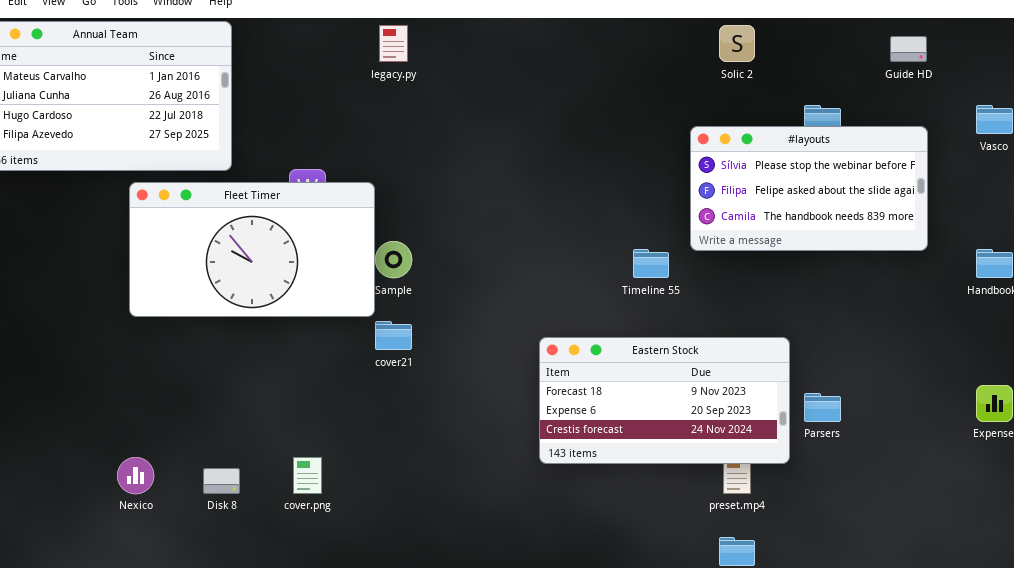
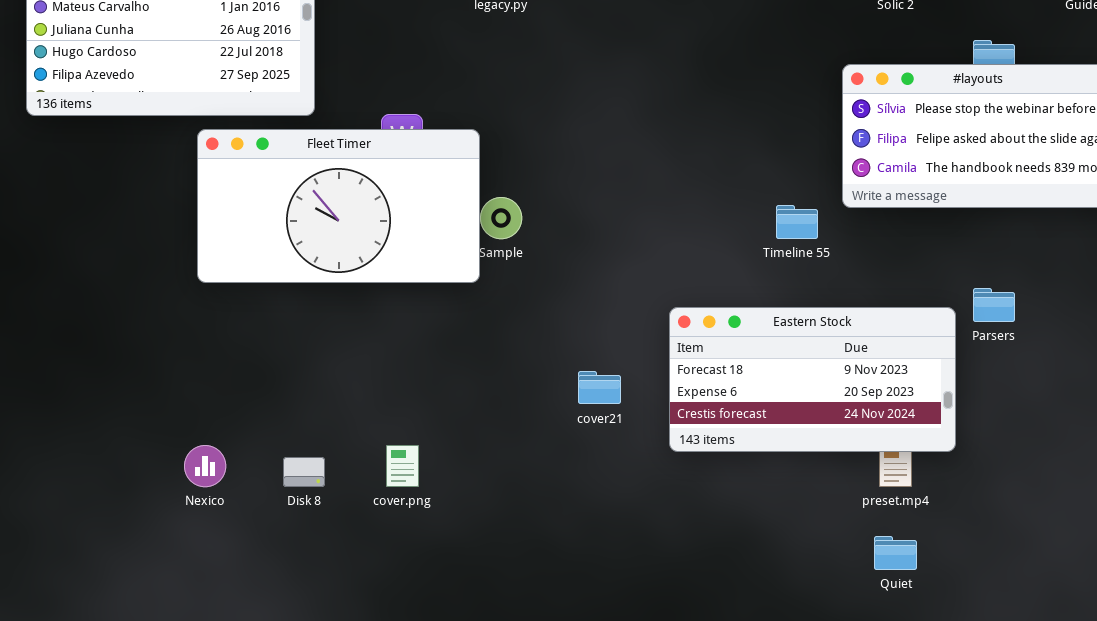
cover21: [375,321,412,350] -> [578,371,621,404], moved
Parsers: [804,393,841,422] -> [973,288,1015,322], moved

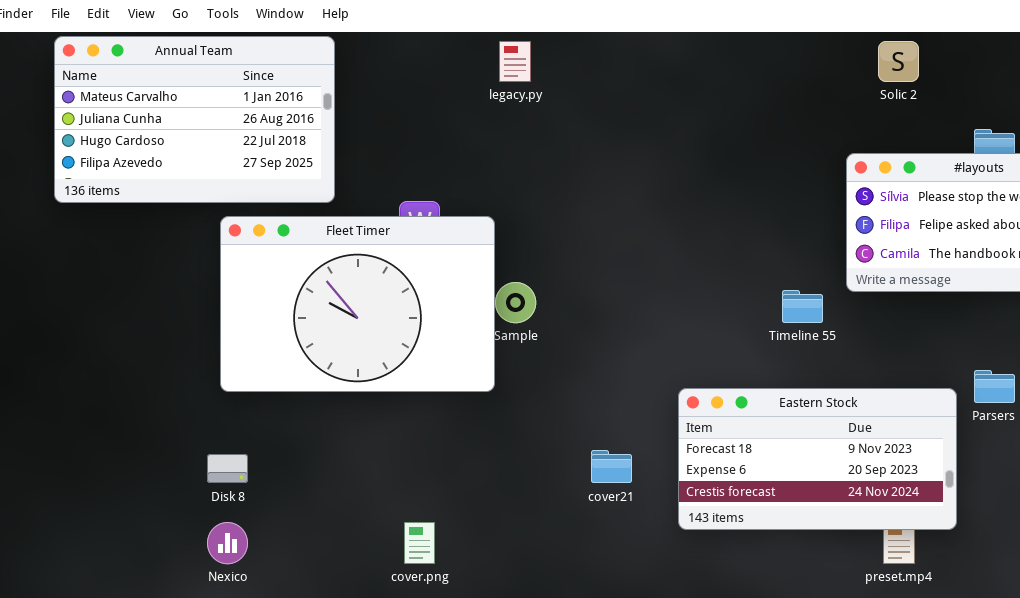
Fleet Timer: [197,129,480,283] -> [220,216,495,392], resized
Disk 8: [283,457,325,487] -> [207,454,248,483], moved

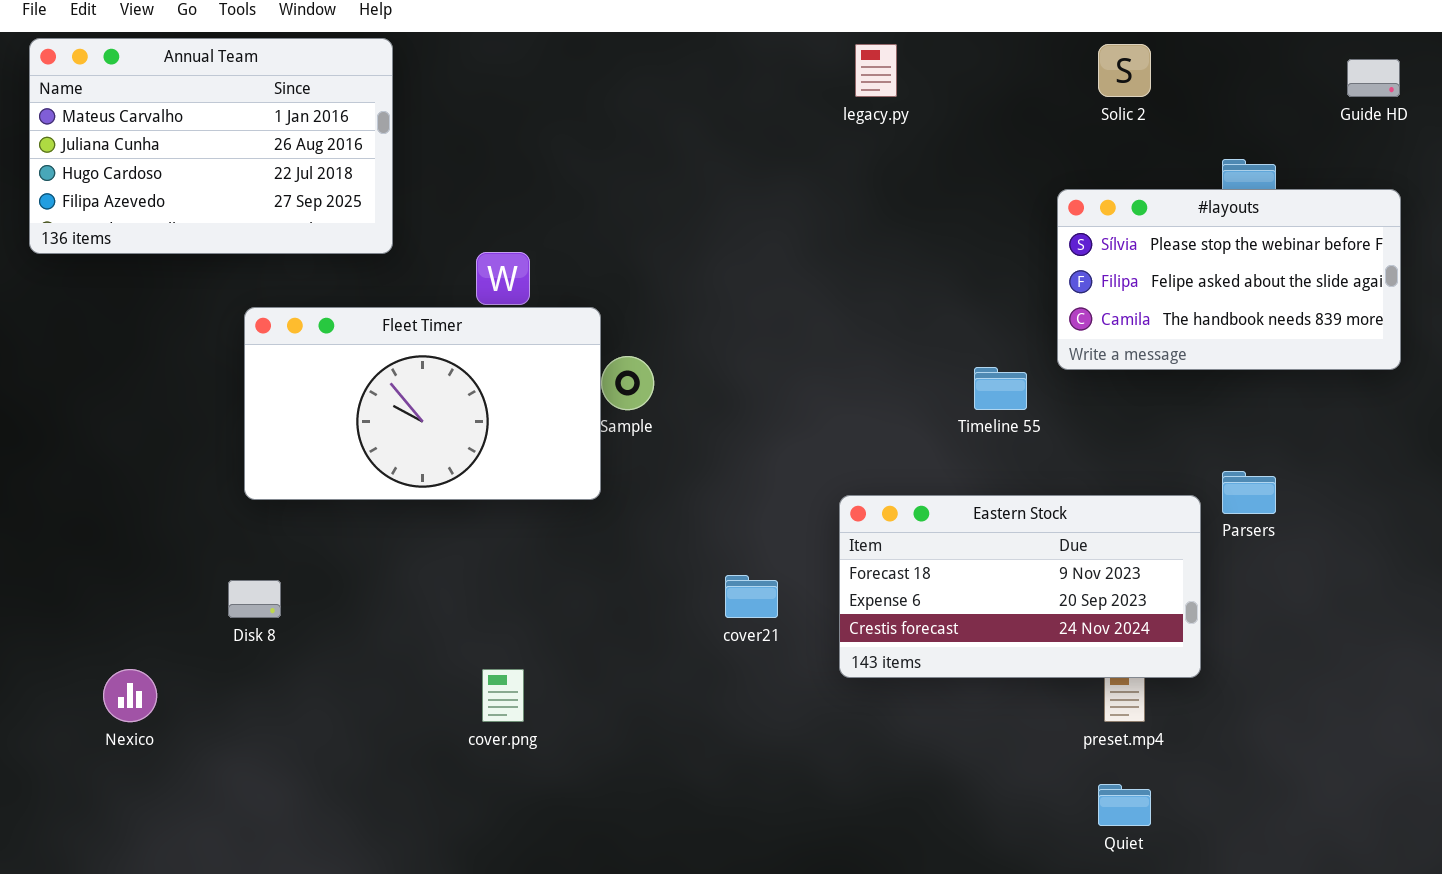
legacy.py: [499,41,531,82] -> [855,44,897,97], moved
Fleet Timer: [220,216,495,392] -> [244,307,601,500], resized
Nexico: [207,522,248,564] -> [103,669,157,722], moved

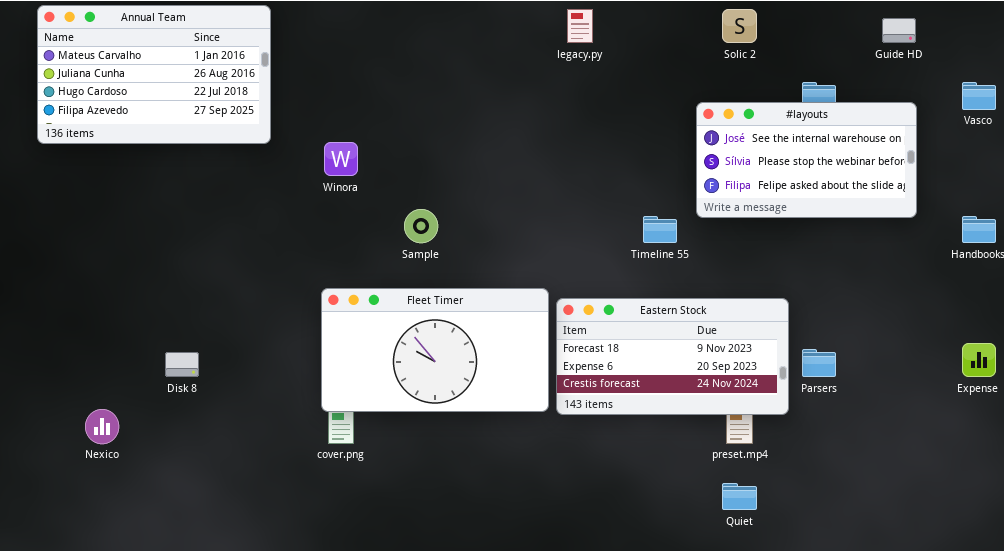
#layouts: [1057,189,1401,370] -> [696,102,917,218], scrolled up 1 row
Fleet Timer: [244,307,601,500] -> [321,288,549,412], moved
Parsers: [1222,471,1276,514] -> [802,349,836,377], moved

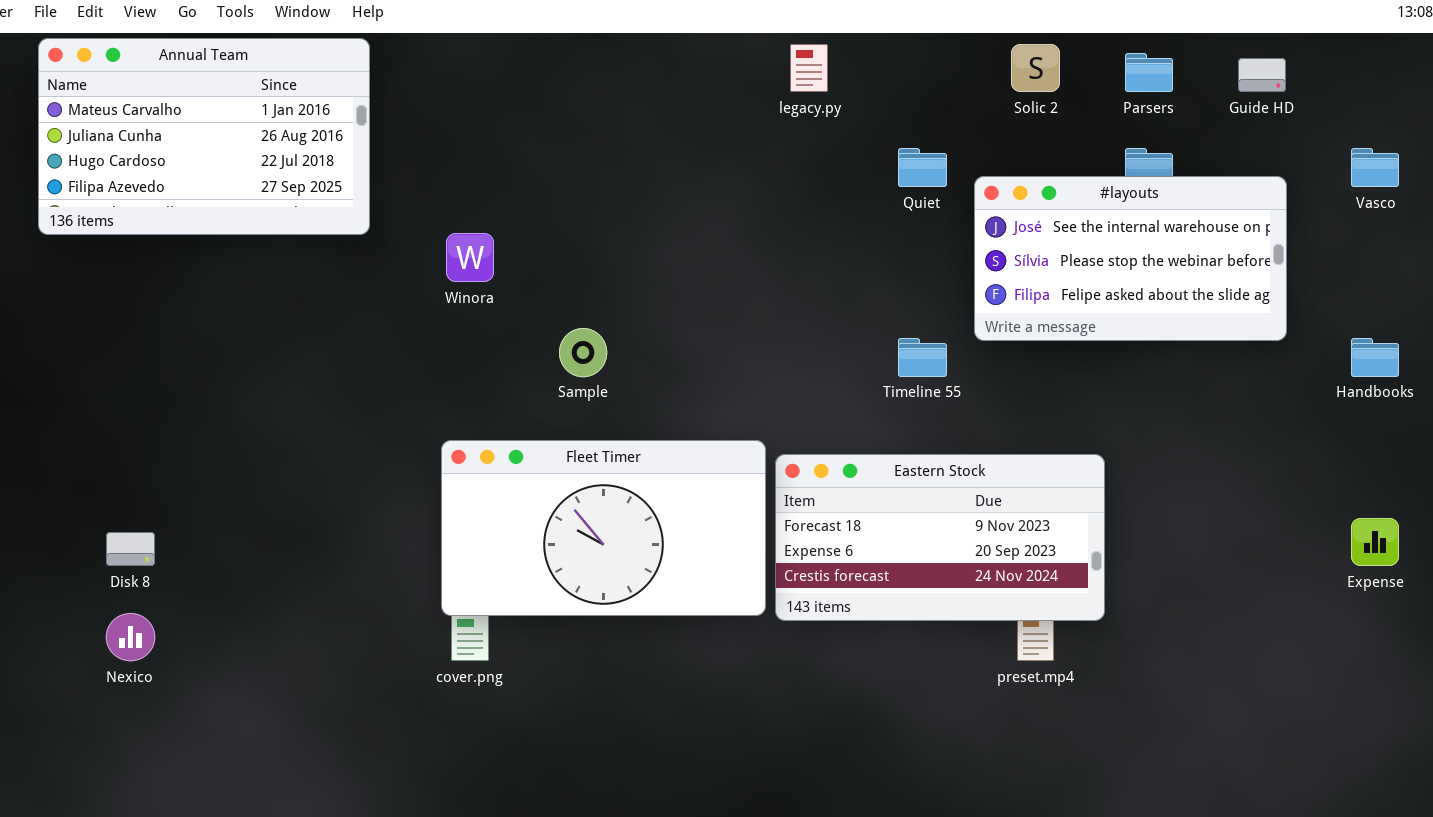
Parsers: [802,349,836,377] -> [1125,53,1173,92], moved
Disk 8: [165,352,199,377] -> [106,532,155,566], moved
Quiet: [722,483,757,510] -> [898,148,947,187], moved

